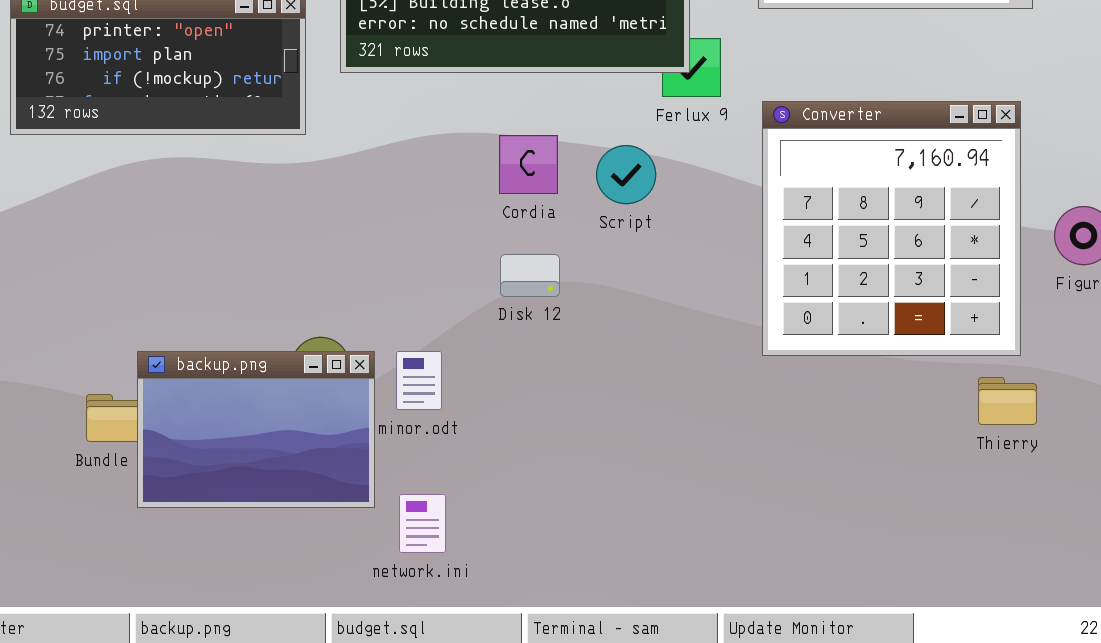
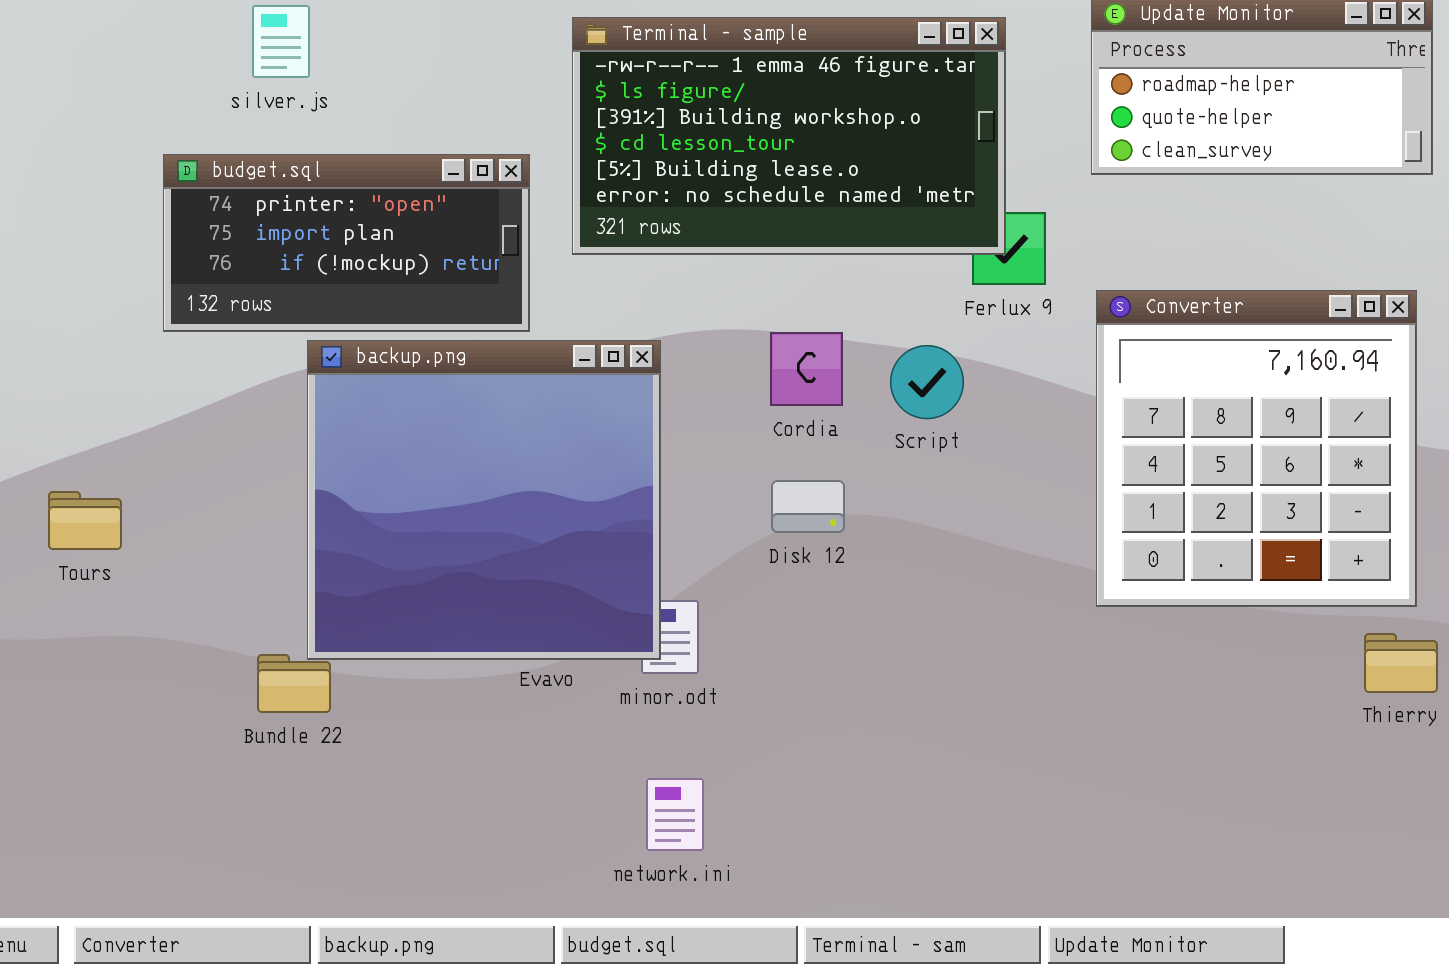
backup.png: [137,351,375,508] -> [307,340,661,660], moved, resized

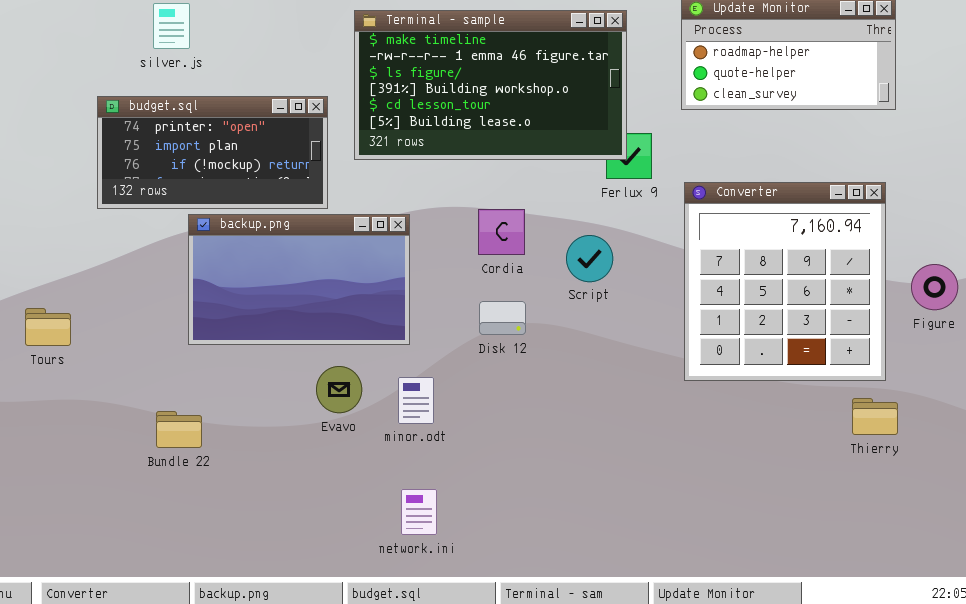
Terminal - sample: [572,17,1006,255] -> [354,10,627,160], scrolled up 1 row
backup.png: [307,340,661,660] -> [188,214,410,345], resized
Script: [890,345,964,419] -> [566,235,613,282], moved

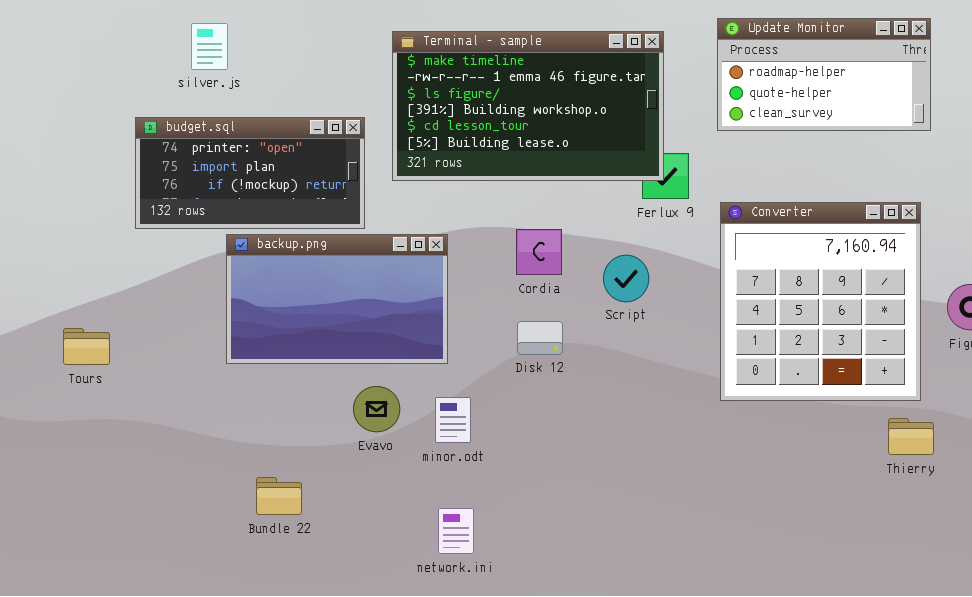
Bundle 22: [156,411,202,448] -> [256,477,302,515], moved

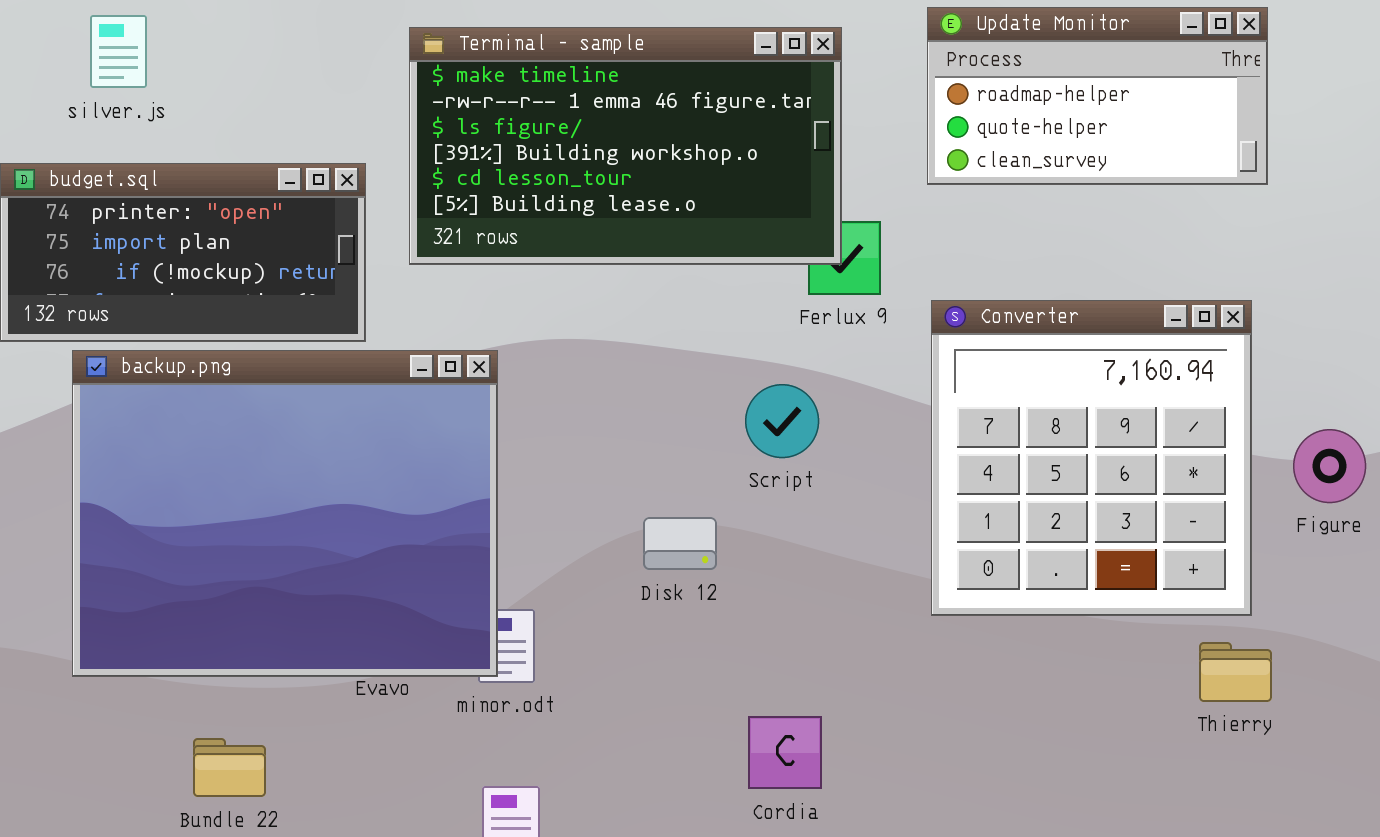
Cordia: [516,229,562,275] -> [748,716,822,789], moved
backup.png: [226,234,448,364] -> [72,350,498,677], resized
Disk 12: [517,321,563,355] -> [643,517,717,570], moved

